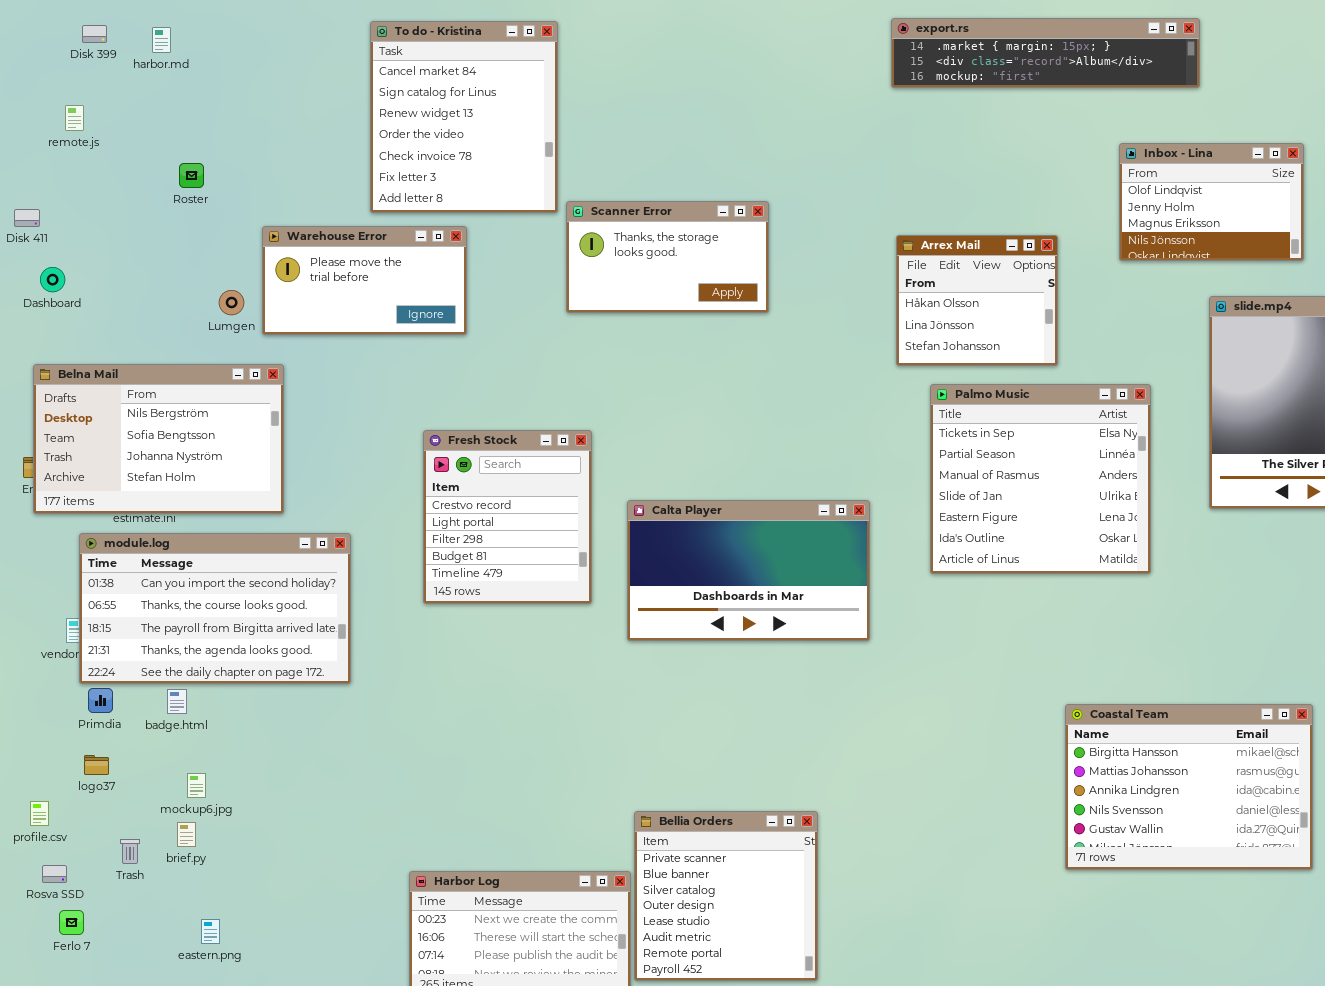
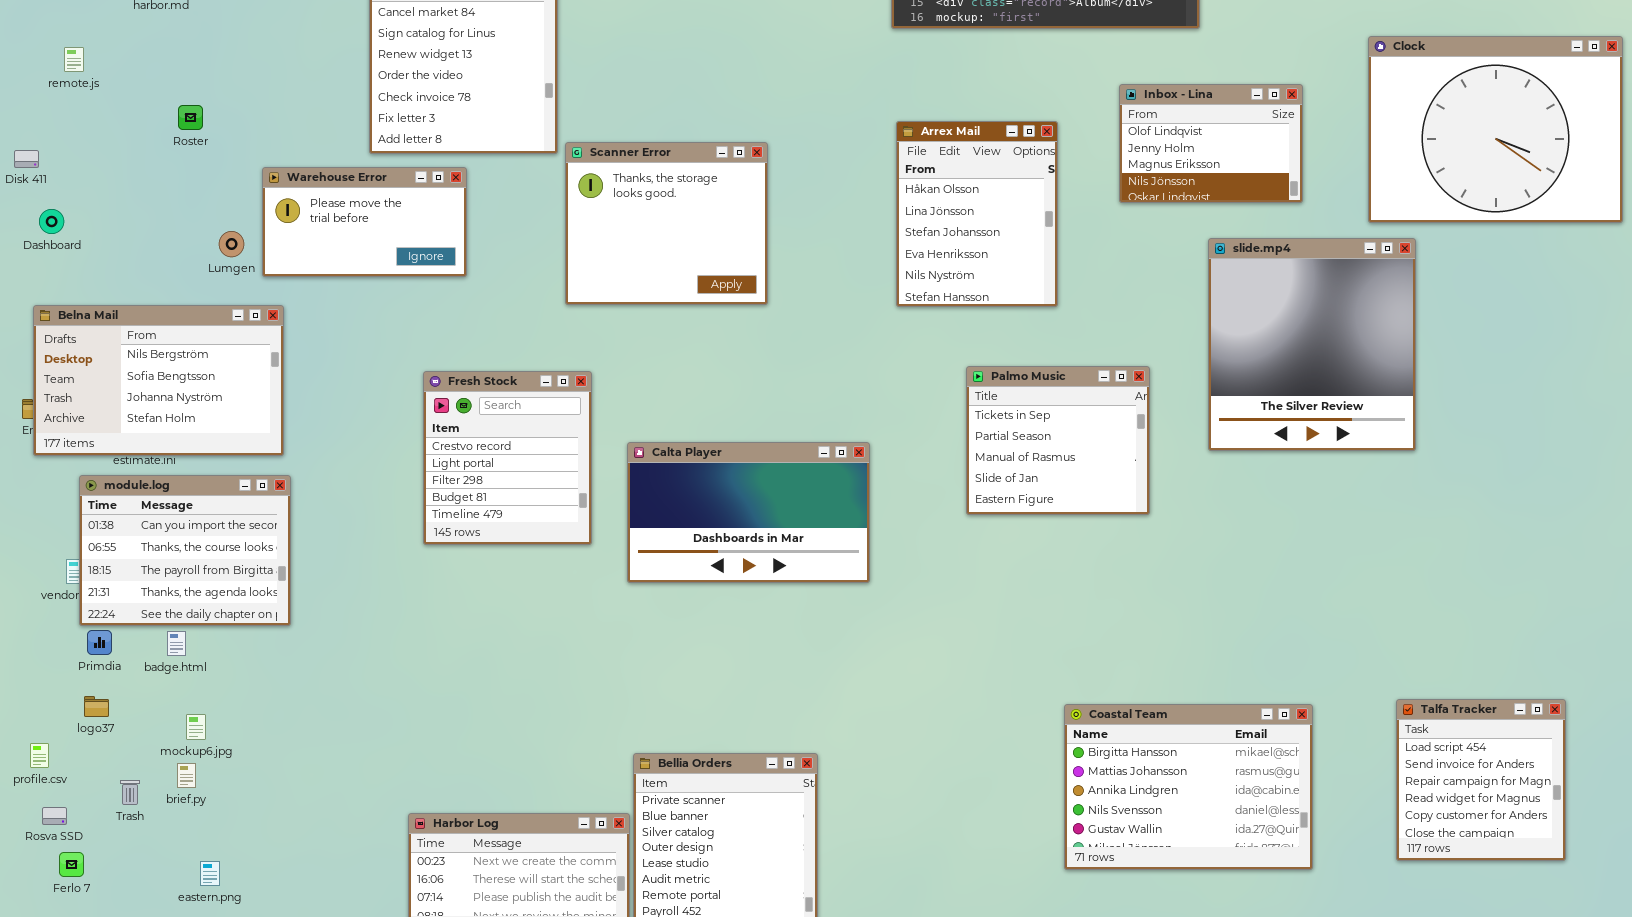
Scanner Error: [566,201,769,313] -> [565,142,768,305], resized
Arrex Mail: [896,235,1058,366] -> [896,121,1058,307], resized
Palmo Music: [930,384,1151,574] -> [966,366,1150,515], resized
module.log: [79,533,351,684] -> [79,475,291,626], resized
Coastal Team: [1065,704,1313,870] -> [1064,704,1313,870], moved

